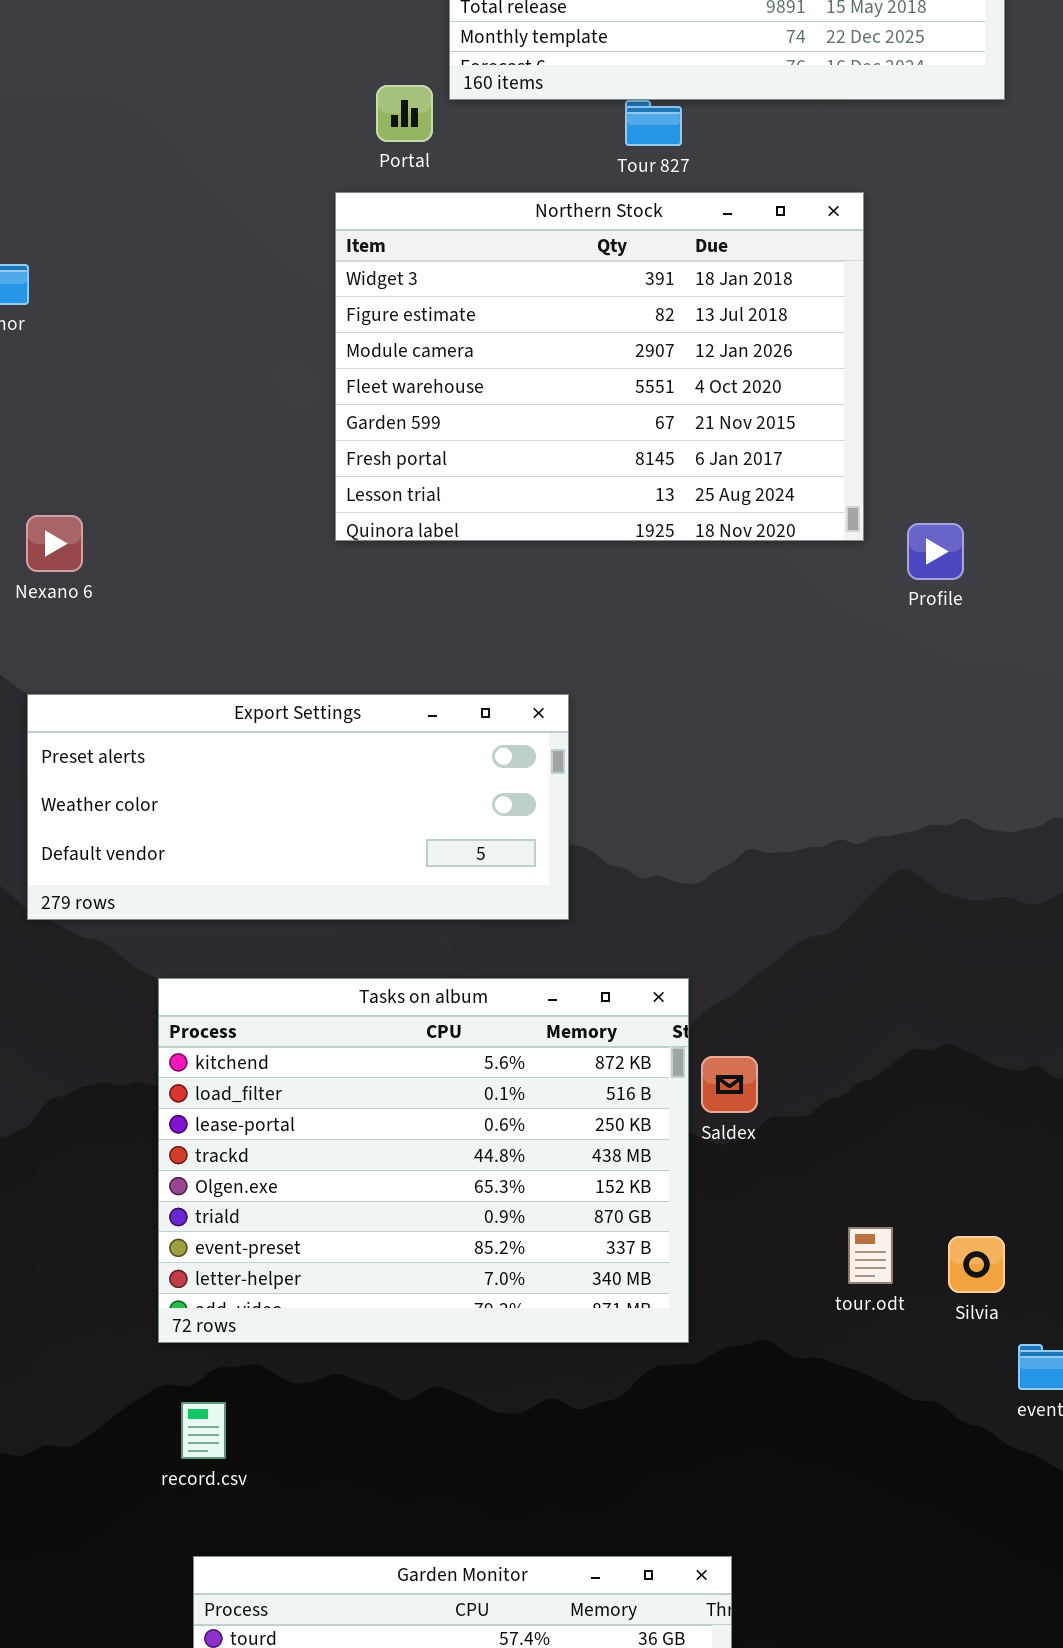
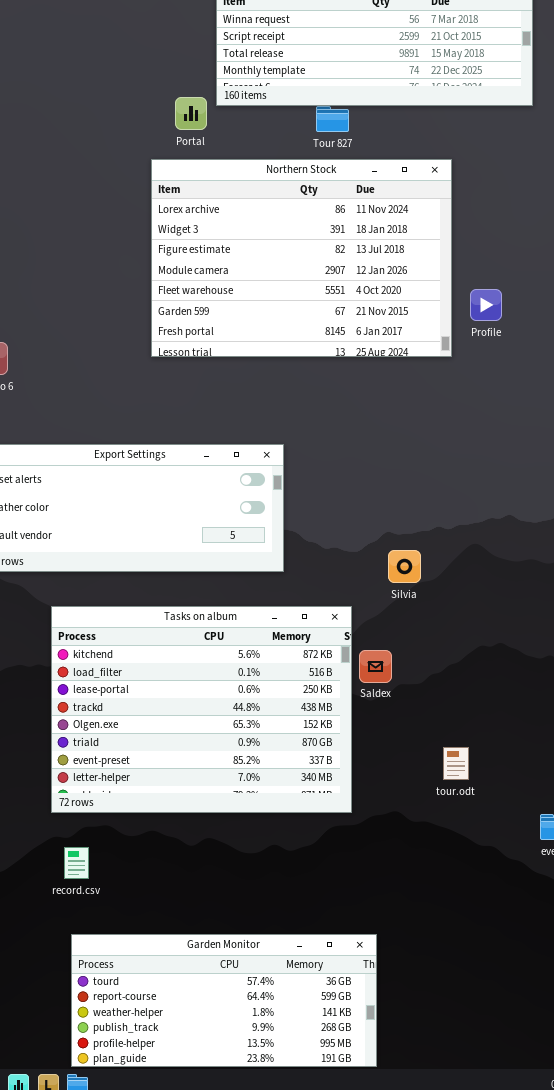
Northern Stock: [335,192,864,541] -> [151,159,452,357], scrolled up 1 row
Profile: [907,523,964,580] -> [470,289,502,321], moved
Silvia: [948,1236,1005,1293] -> [388,550,421,583], moved

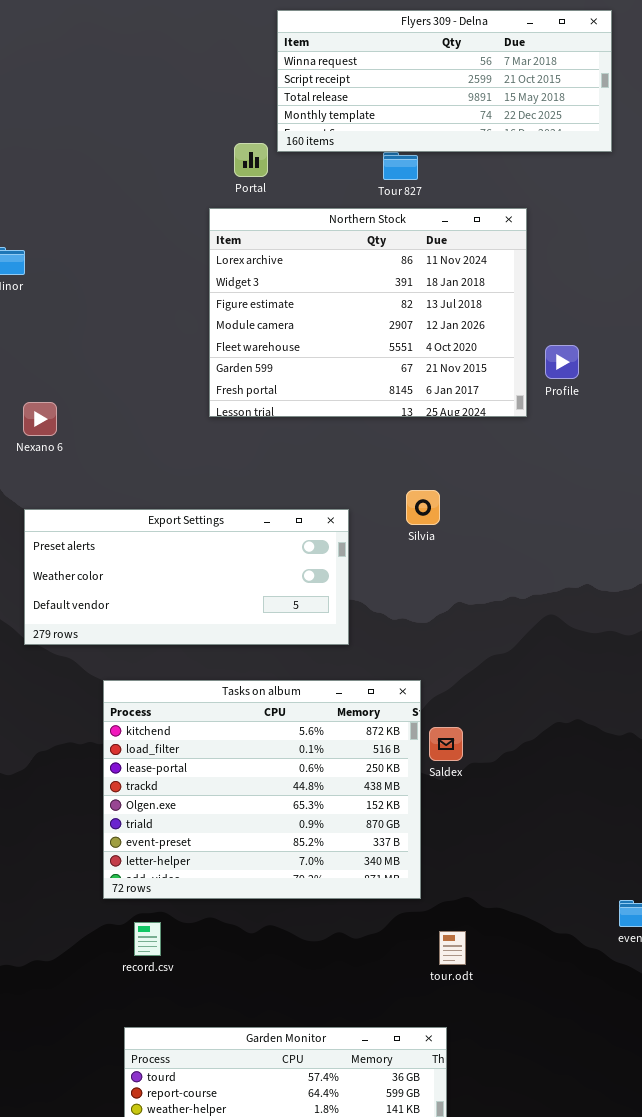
Silvia: [388,550,421,583] -> [406,490,440,525], moved
tour.odt: [443,747,469,780] -> [439,931,466,965], moved
record.csv: [64,847,89,879] -> [134,922,161,956], moved

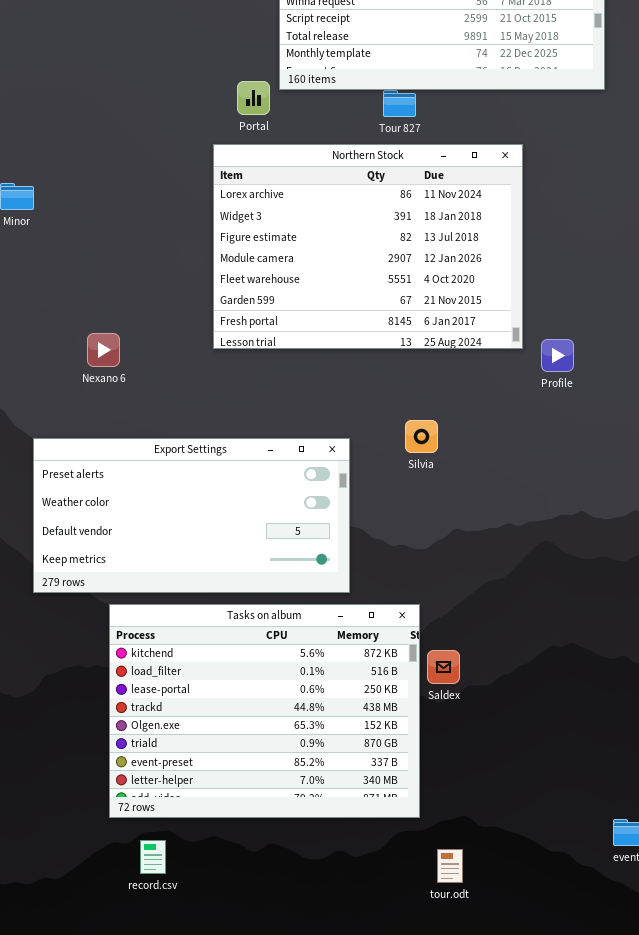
Profile: [545,345,579,379] -> [541,339,574,372], moved
Nexano 6: [23,402,57,436] -> [87,333,120,367], moved
Export Settings: [24,509,349,645] -> [33,438,350,593], resized

